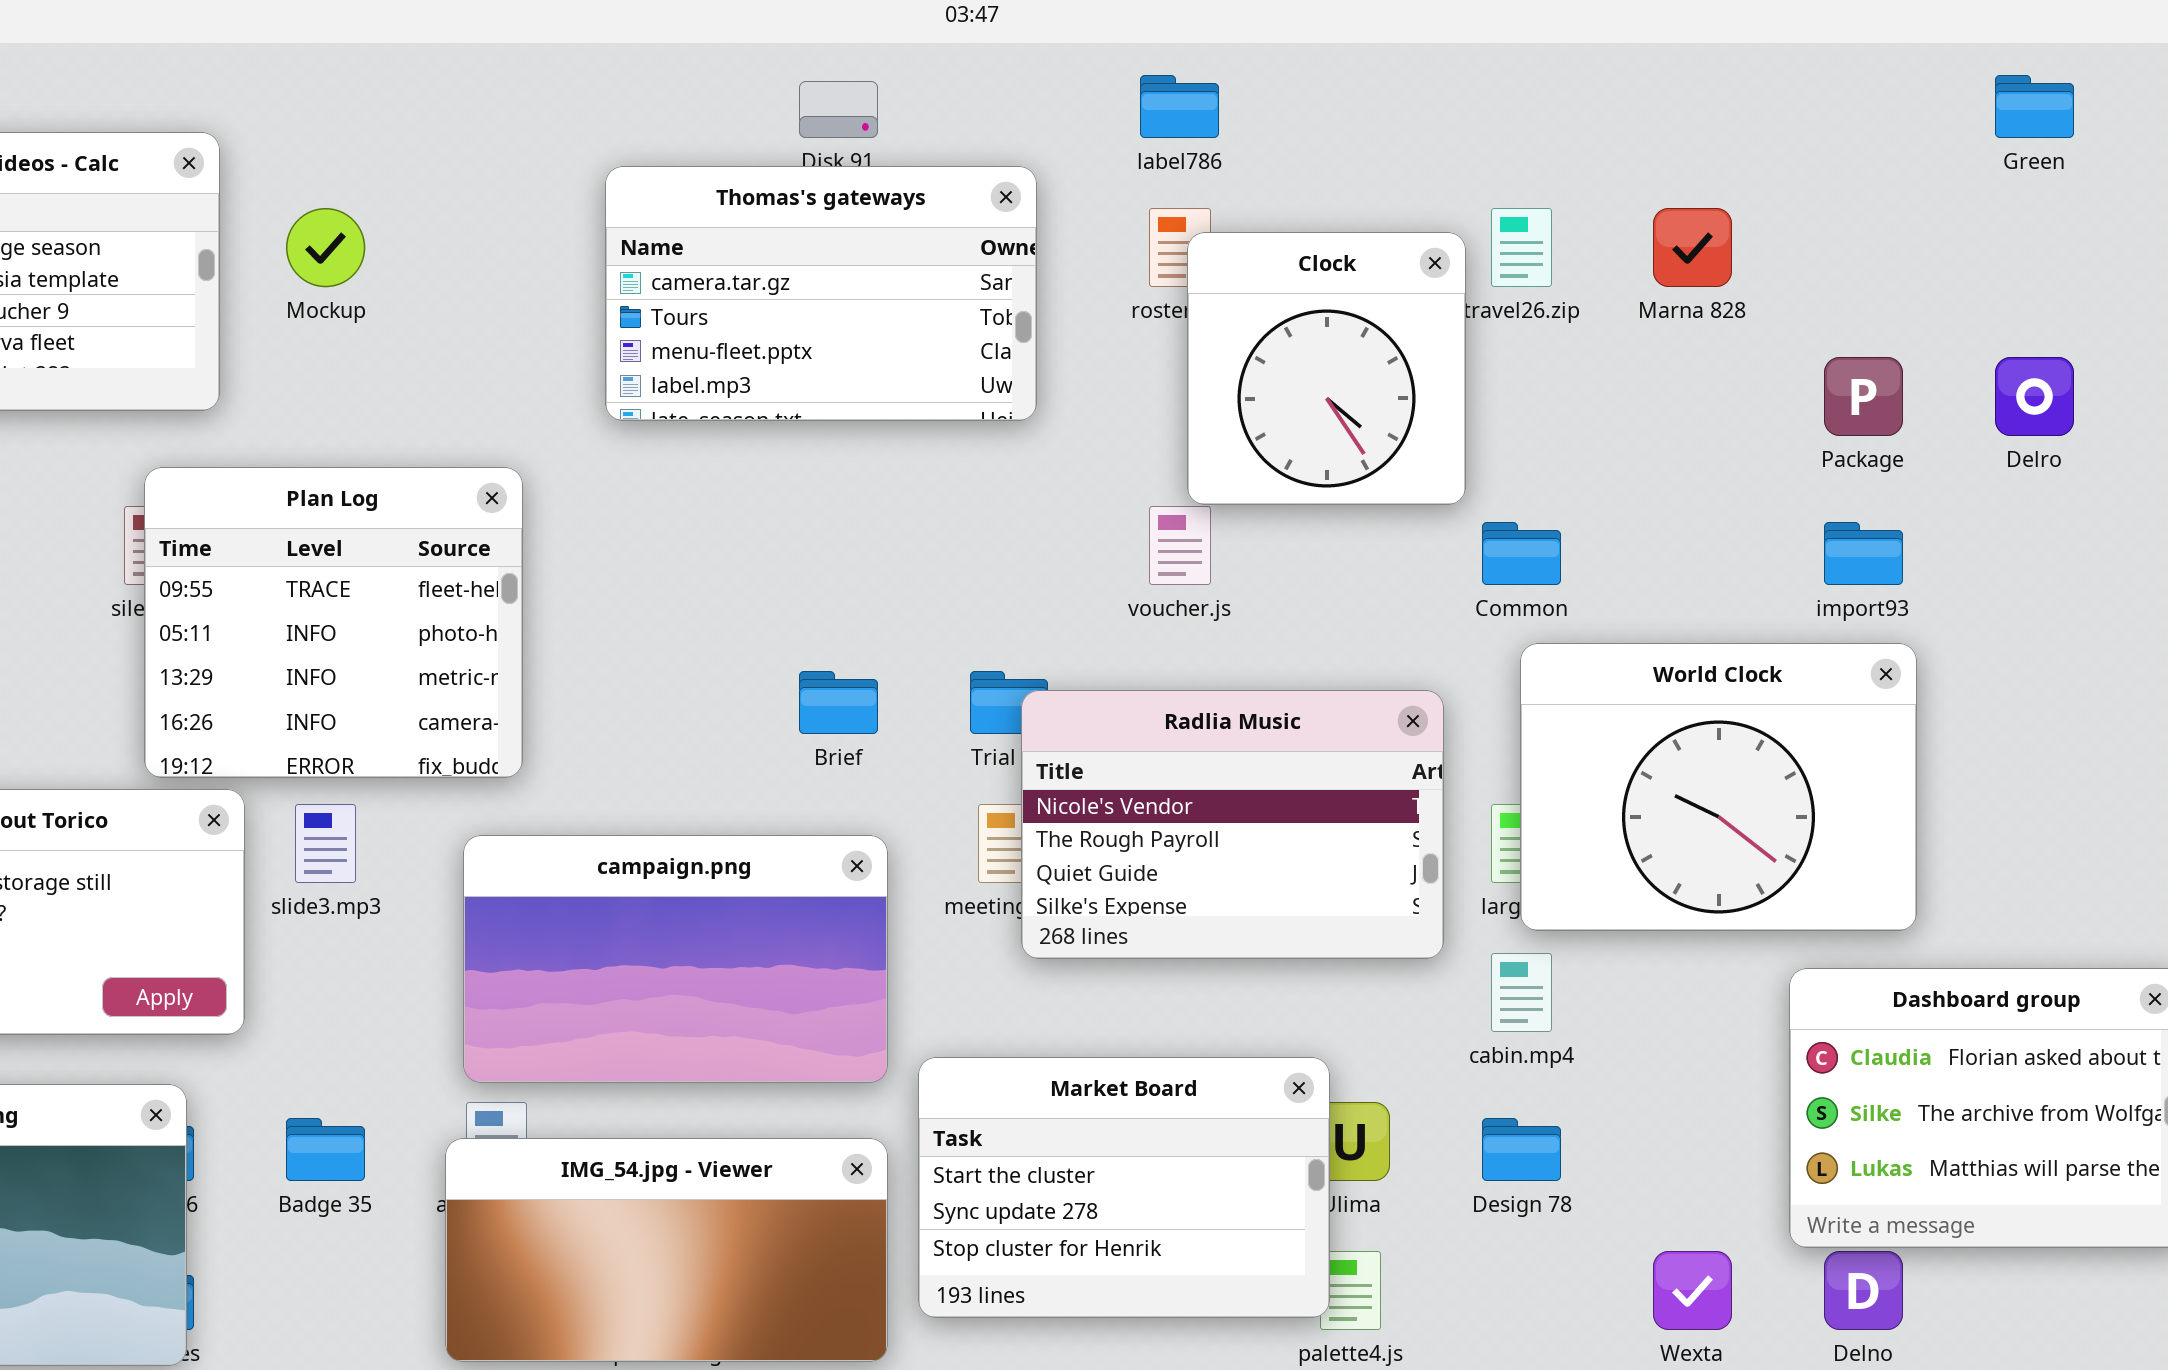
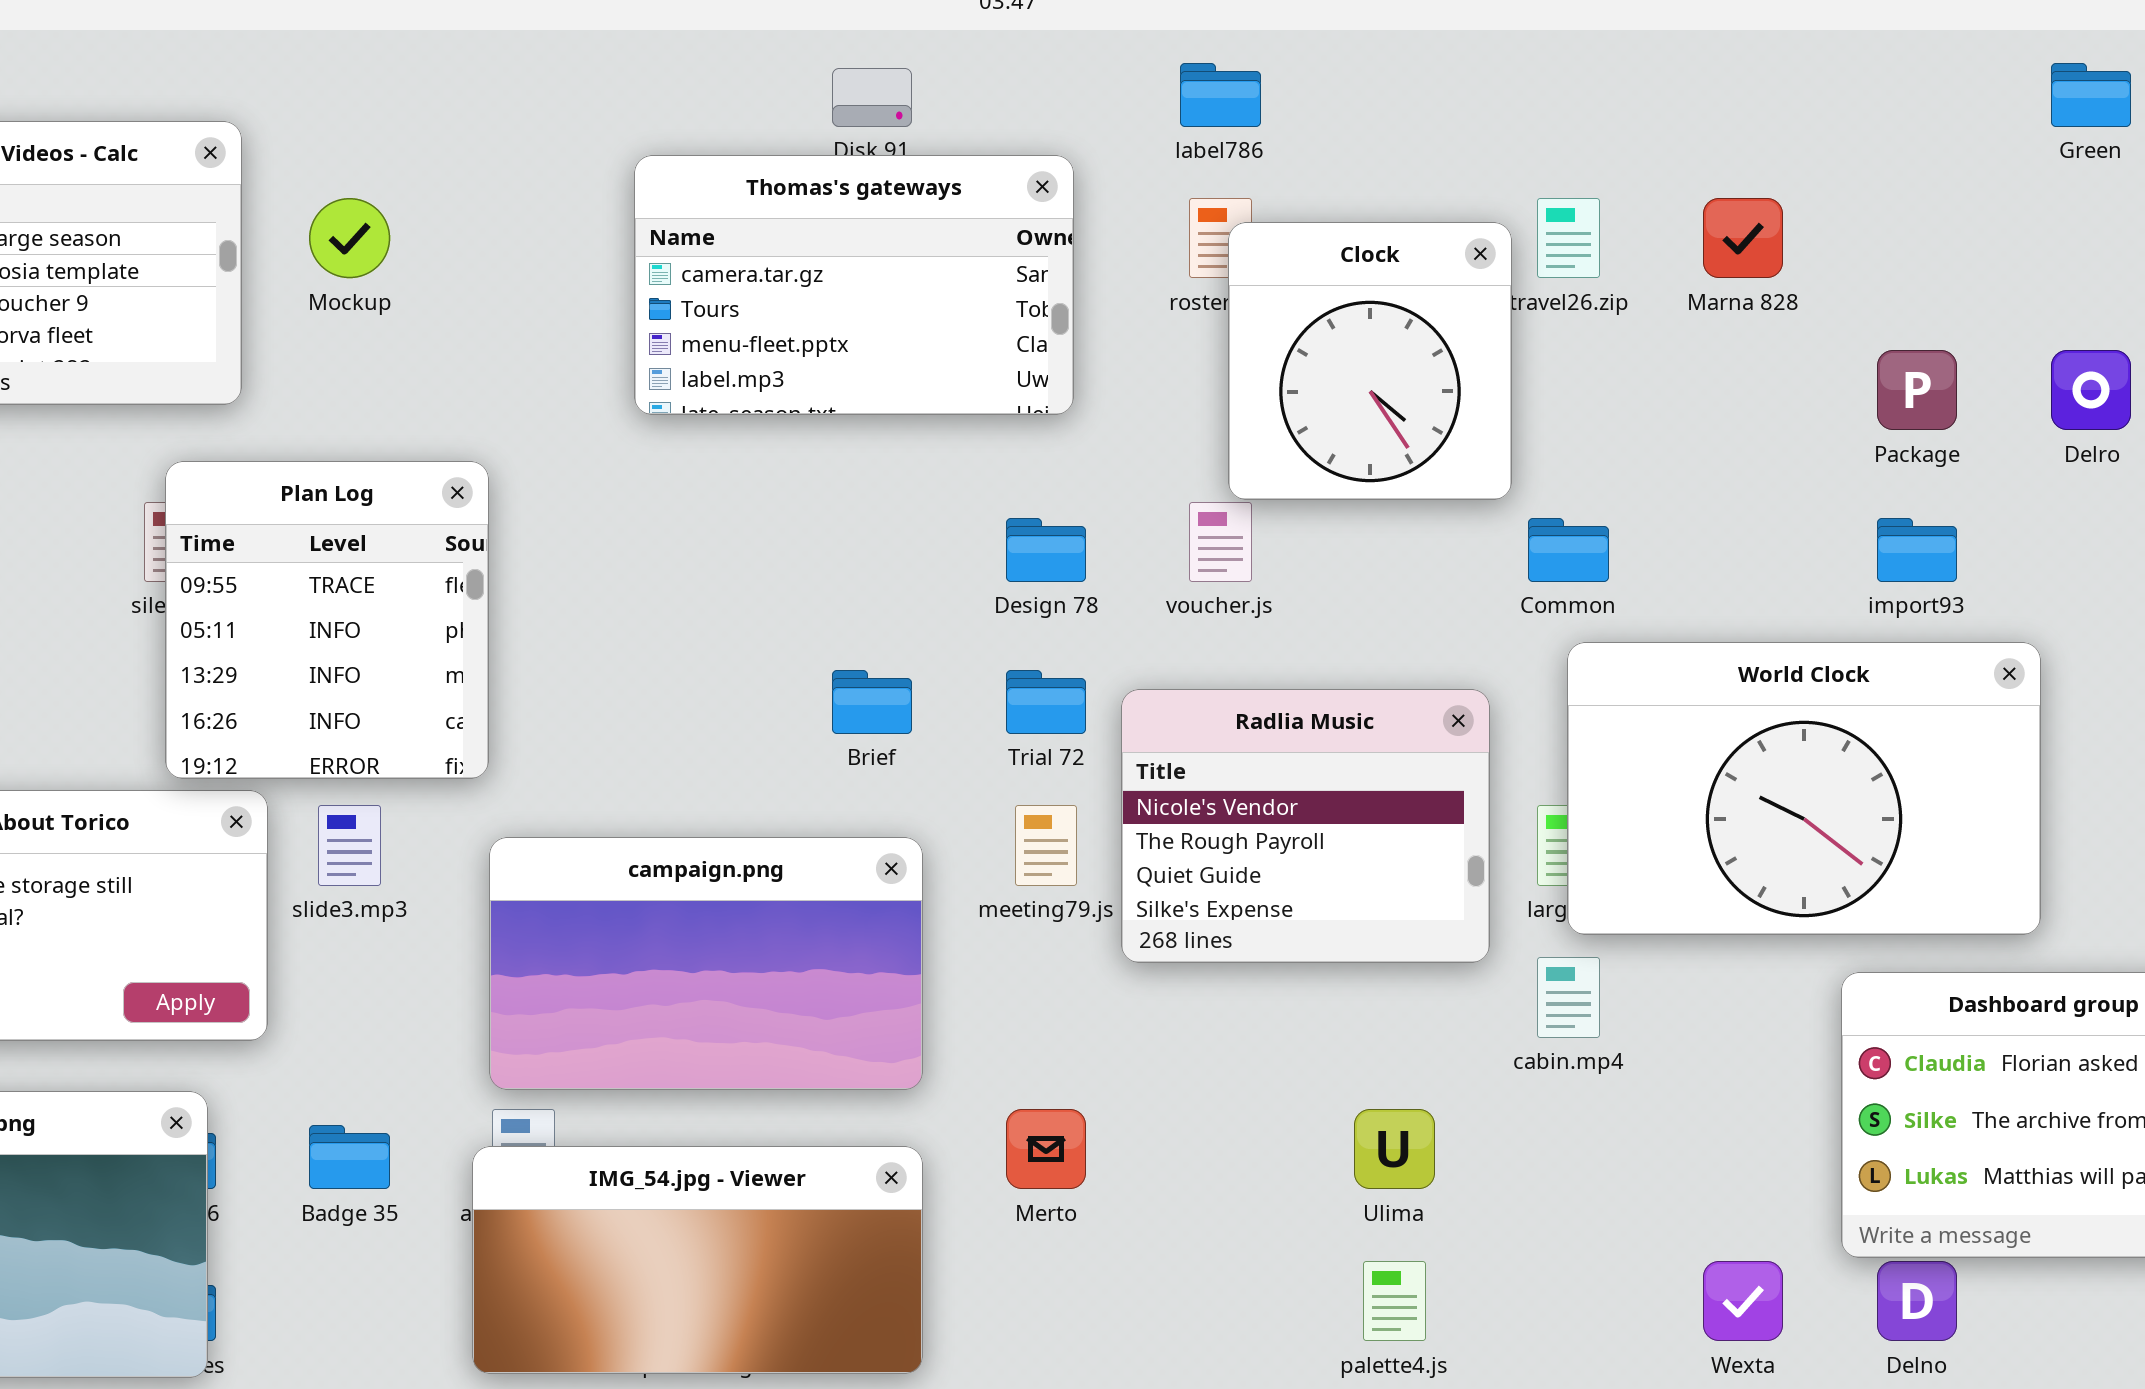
Plan Log: [144,467,523,778] -> [165,461,489,779], resized
World Clock: [1520,643,1917,931] -> [1567,642,2041,935], resized
Radlia Music: [1021,690,1444,959] -> [1121,689,1490,963], resized
Market Board: [918,1057,1330,1318] -> none, closed
Design 78: [1482,1118,1561,1181] -> [1006,518,1086,582], moved

